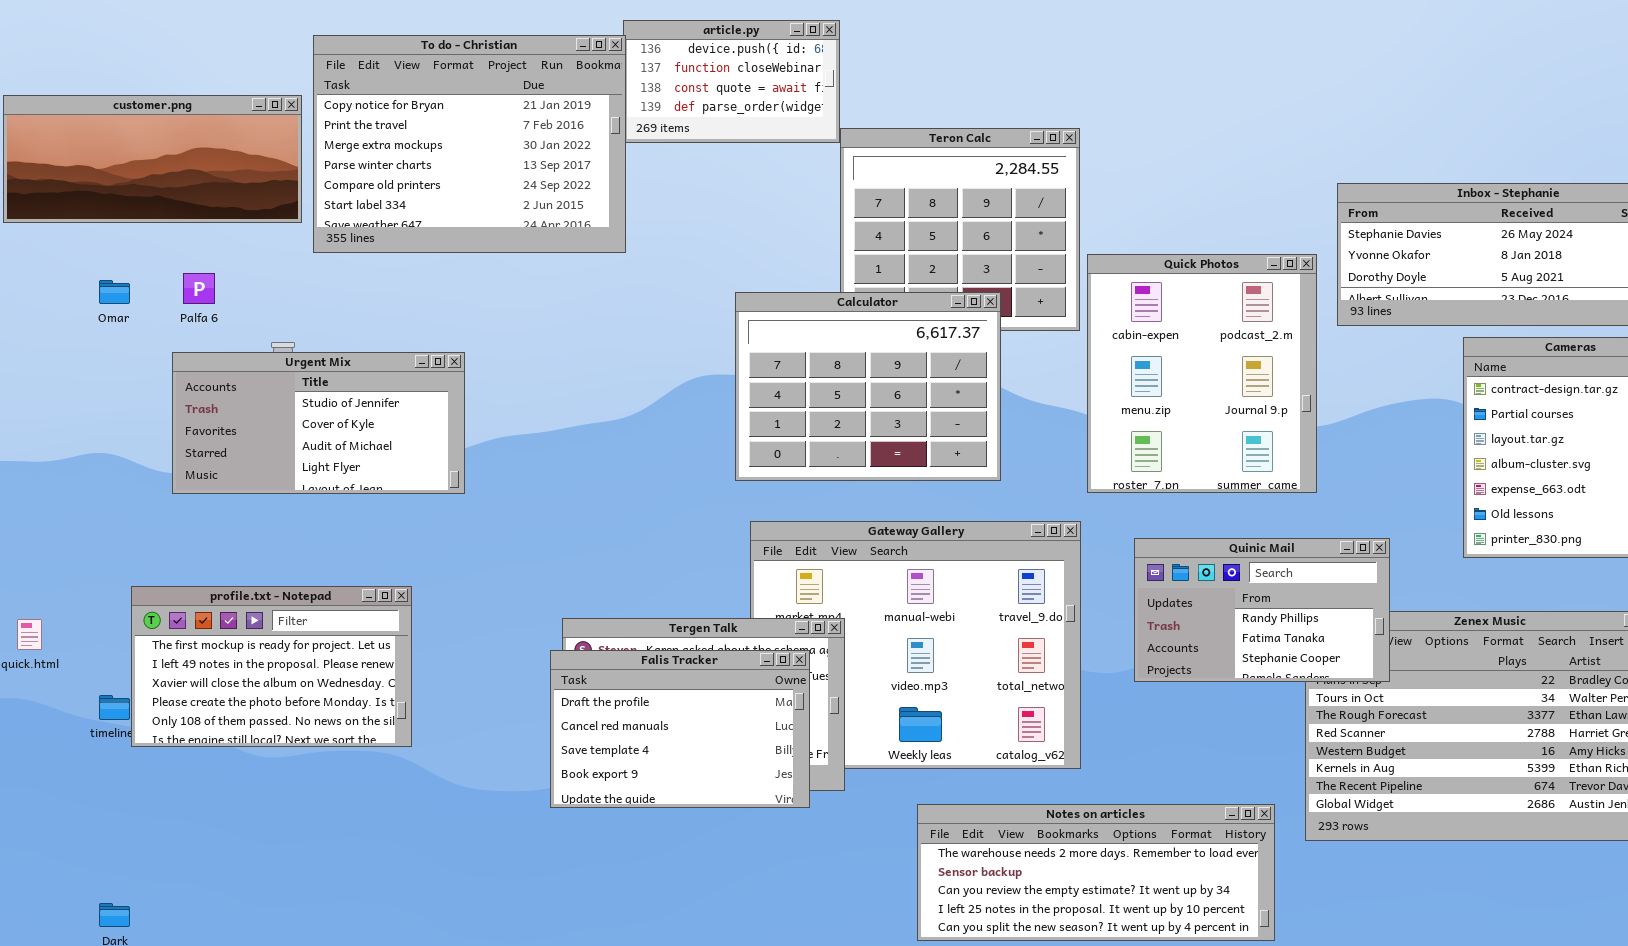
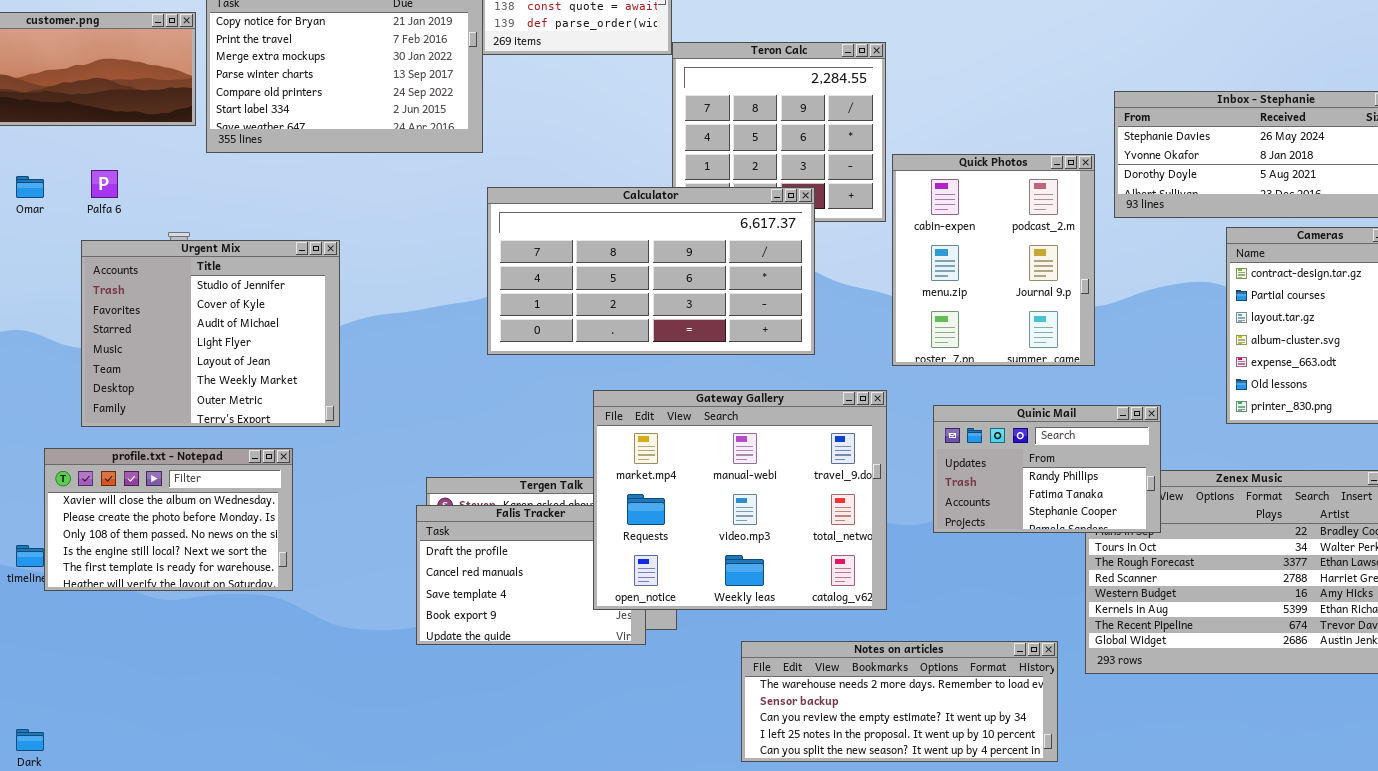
Calculator: [735,292,1001,481] -> [487,187,815,355], resized
Urgent Mix: [172,352,465,494] -> [81,240,340,427], resized
Gateway Gallery: [750,521,1081,769] -> [593,390,887,610], raised
profile.txt - Notepad: [131,586,412,747] -> [44,448,293,591], scrolled down 2 rows

